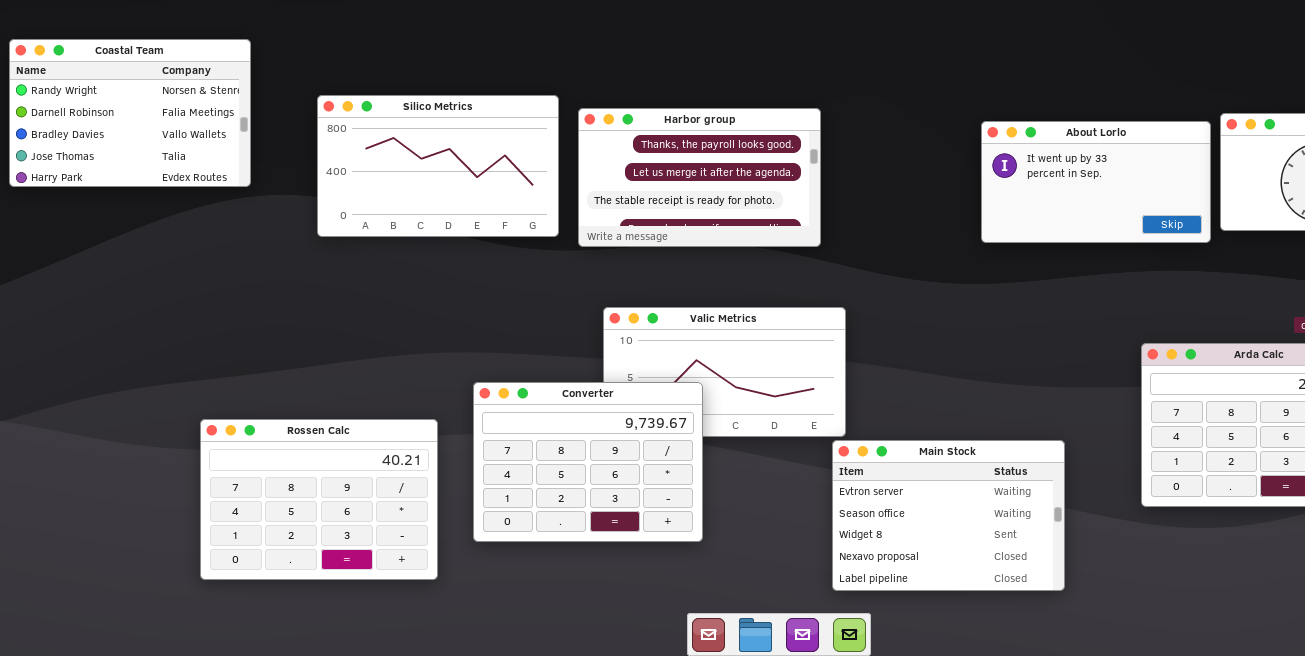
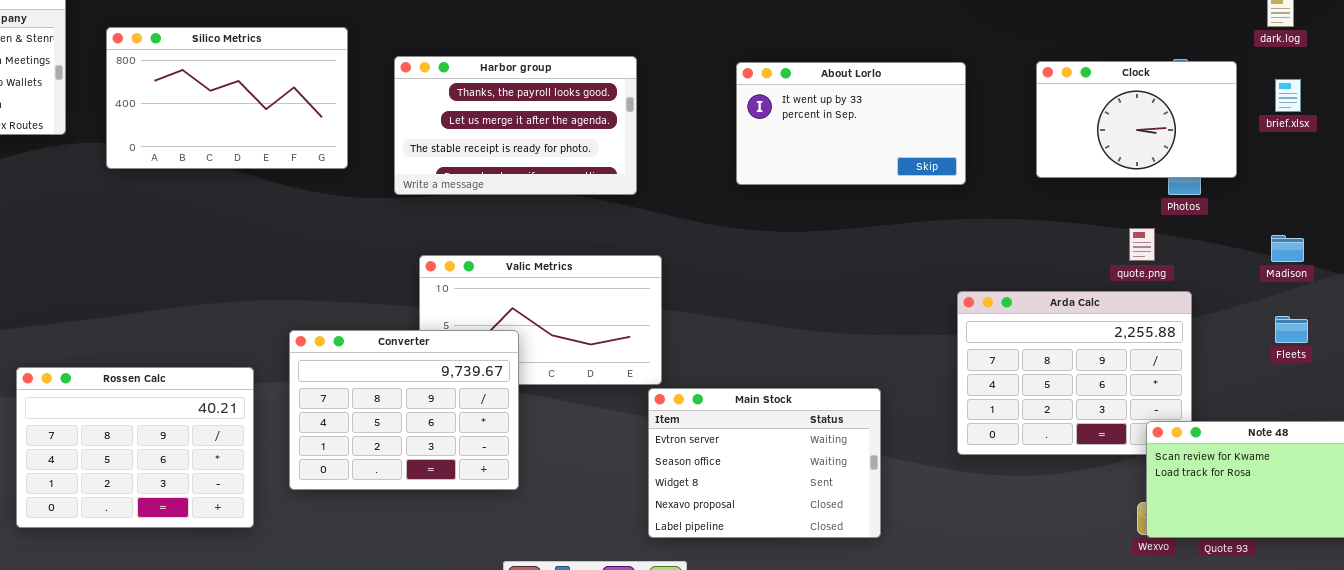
Silico Metrics: [317,95,559,237] -> [106,27,348,169], moved
About Lorlo: [981,121,1211,243] -> [736,62,966,185], moved

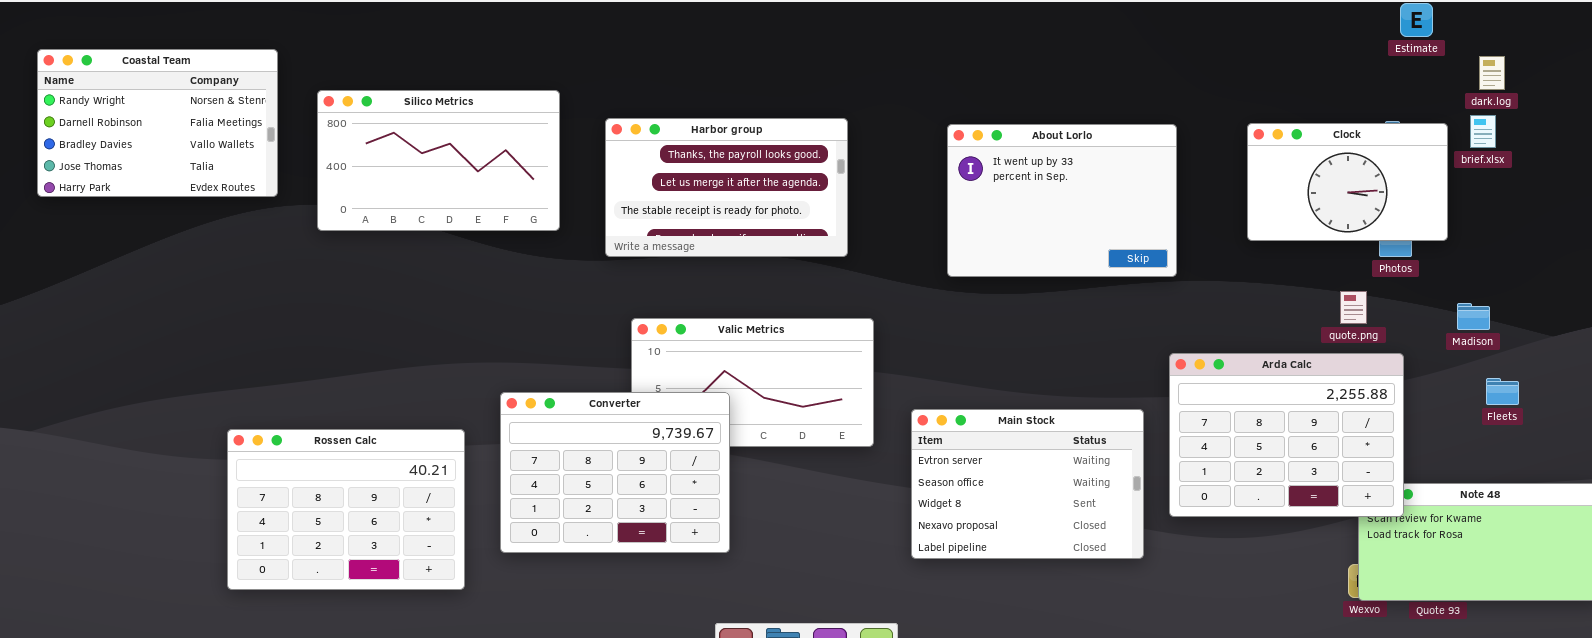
About Lorlo: [736,62,966,185] -> [947,124,1177,277], resized
brief.xlsx: [1275,79,1301,112] -> [1470,115,1496,148], moved
Madison: [1271,235,1304,262] -> [1457,303,1490,330], moved
Arda Calc: [957,291,1192,455] -> [1169,353,1404,517], raised
Main Stock: [648,388,881,538] -> [911,409,1144,559], moved

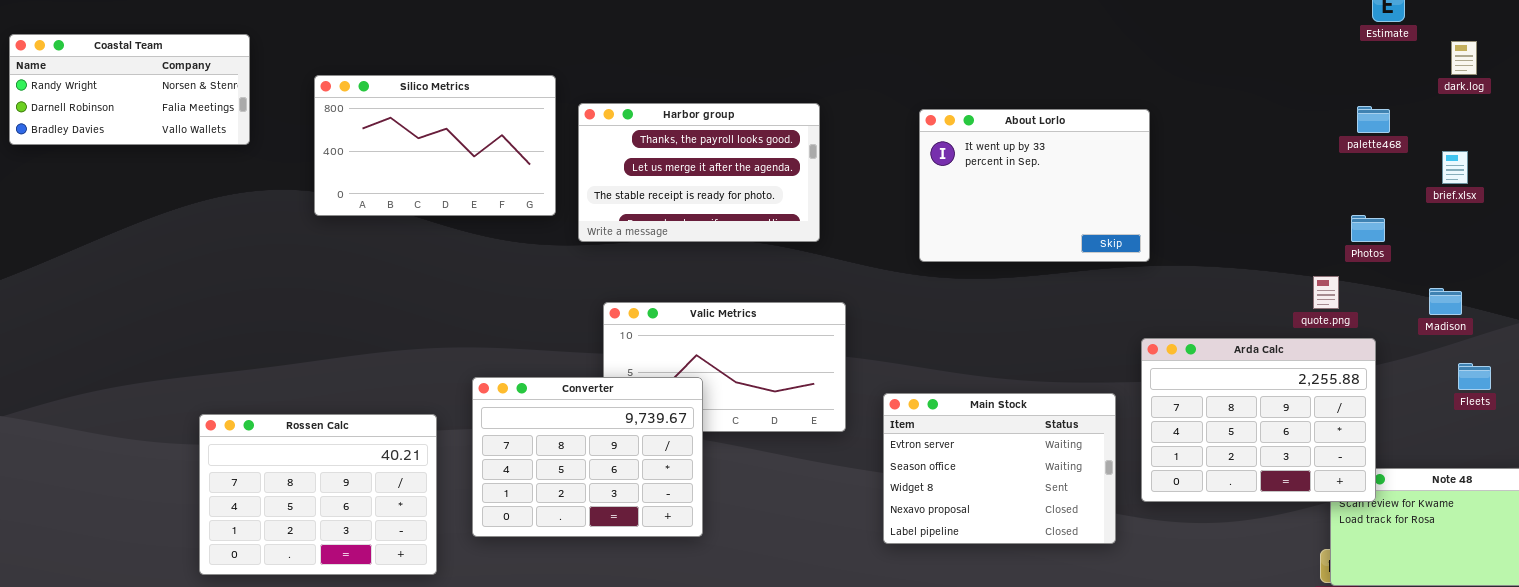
Coastal Team: [37,49,278,197] -> [9,34,250,145], resized
Silico Metrics: [317,90,560,231] -> [314,75,556,216], moved
brief.xlsx: [1470,115,1496,148] -> [1442,151,1468,184], moved
Clock: [1247,123,1448,241] -> none, closed

